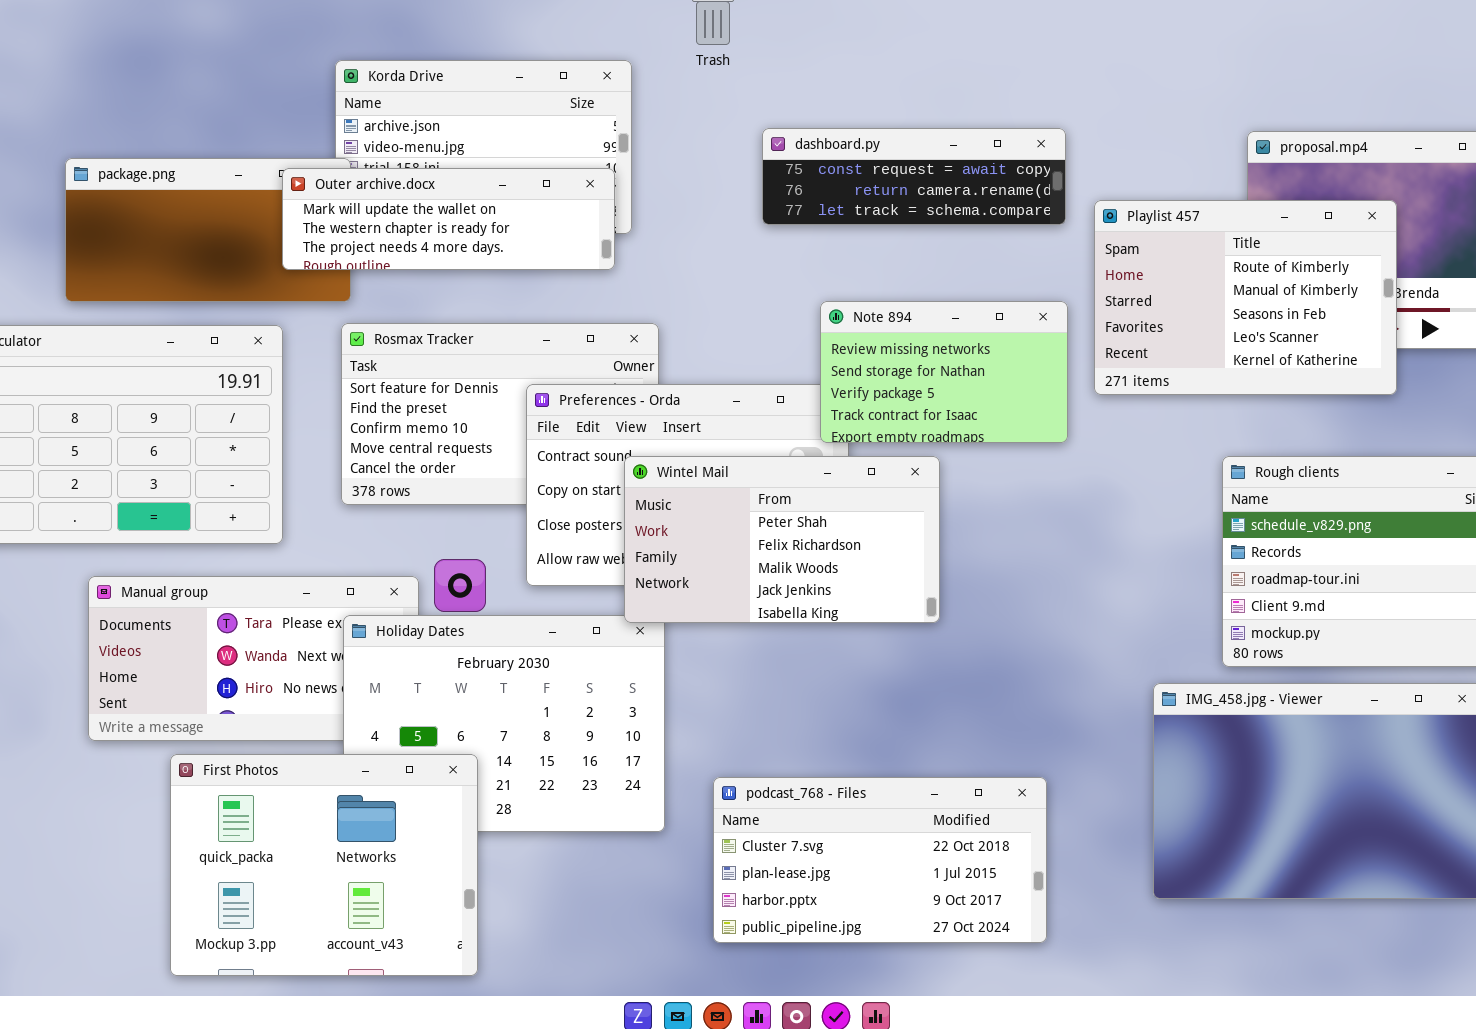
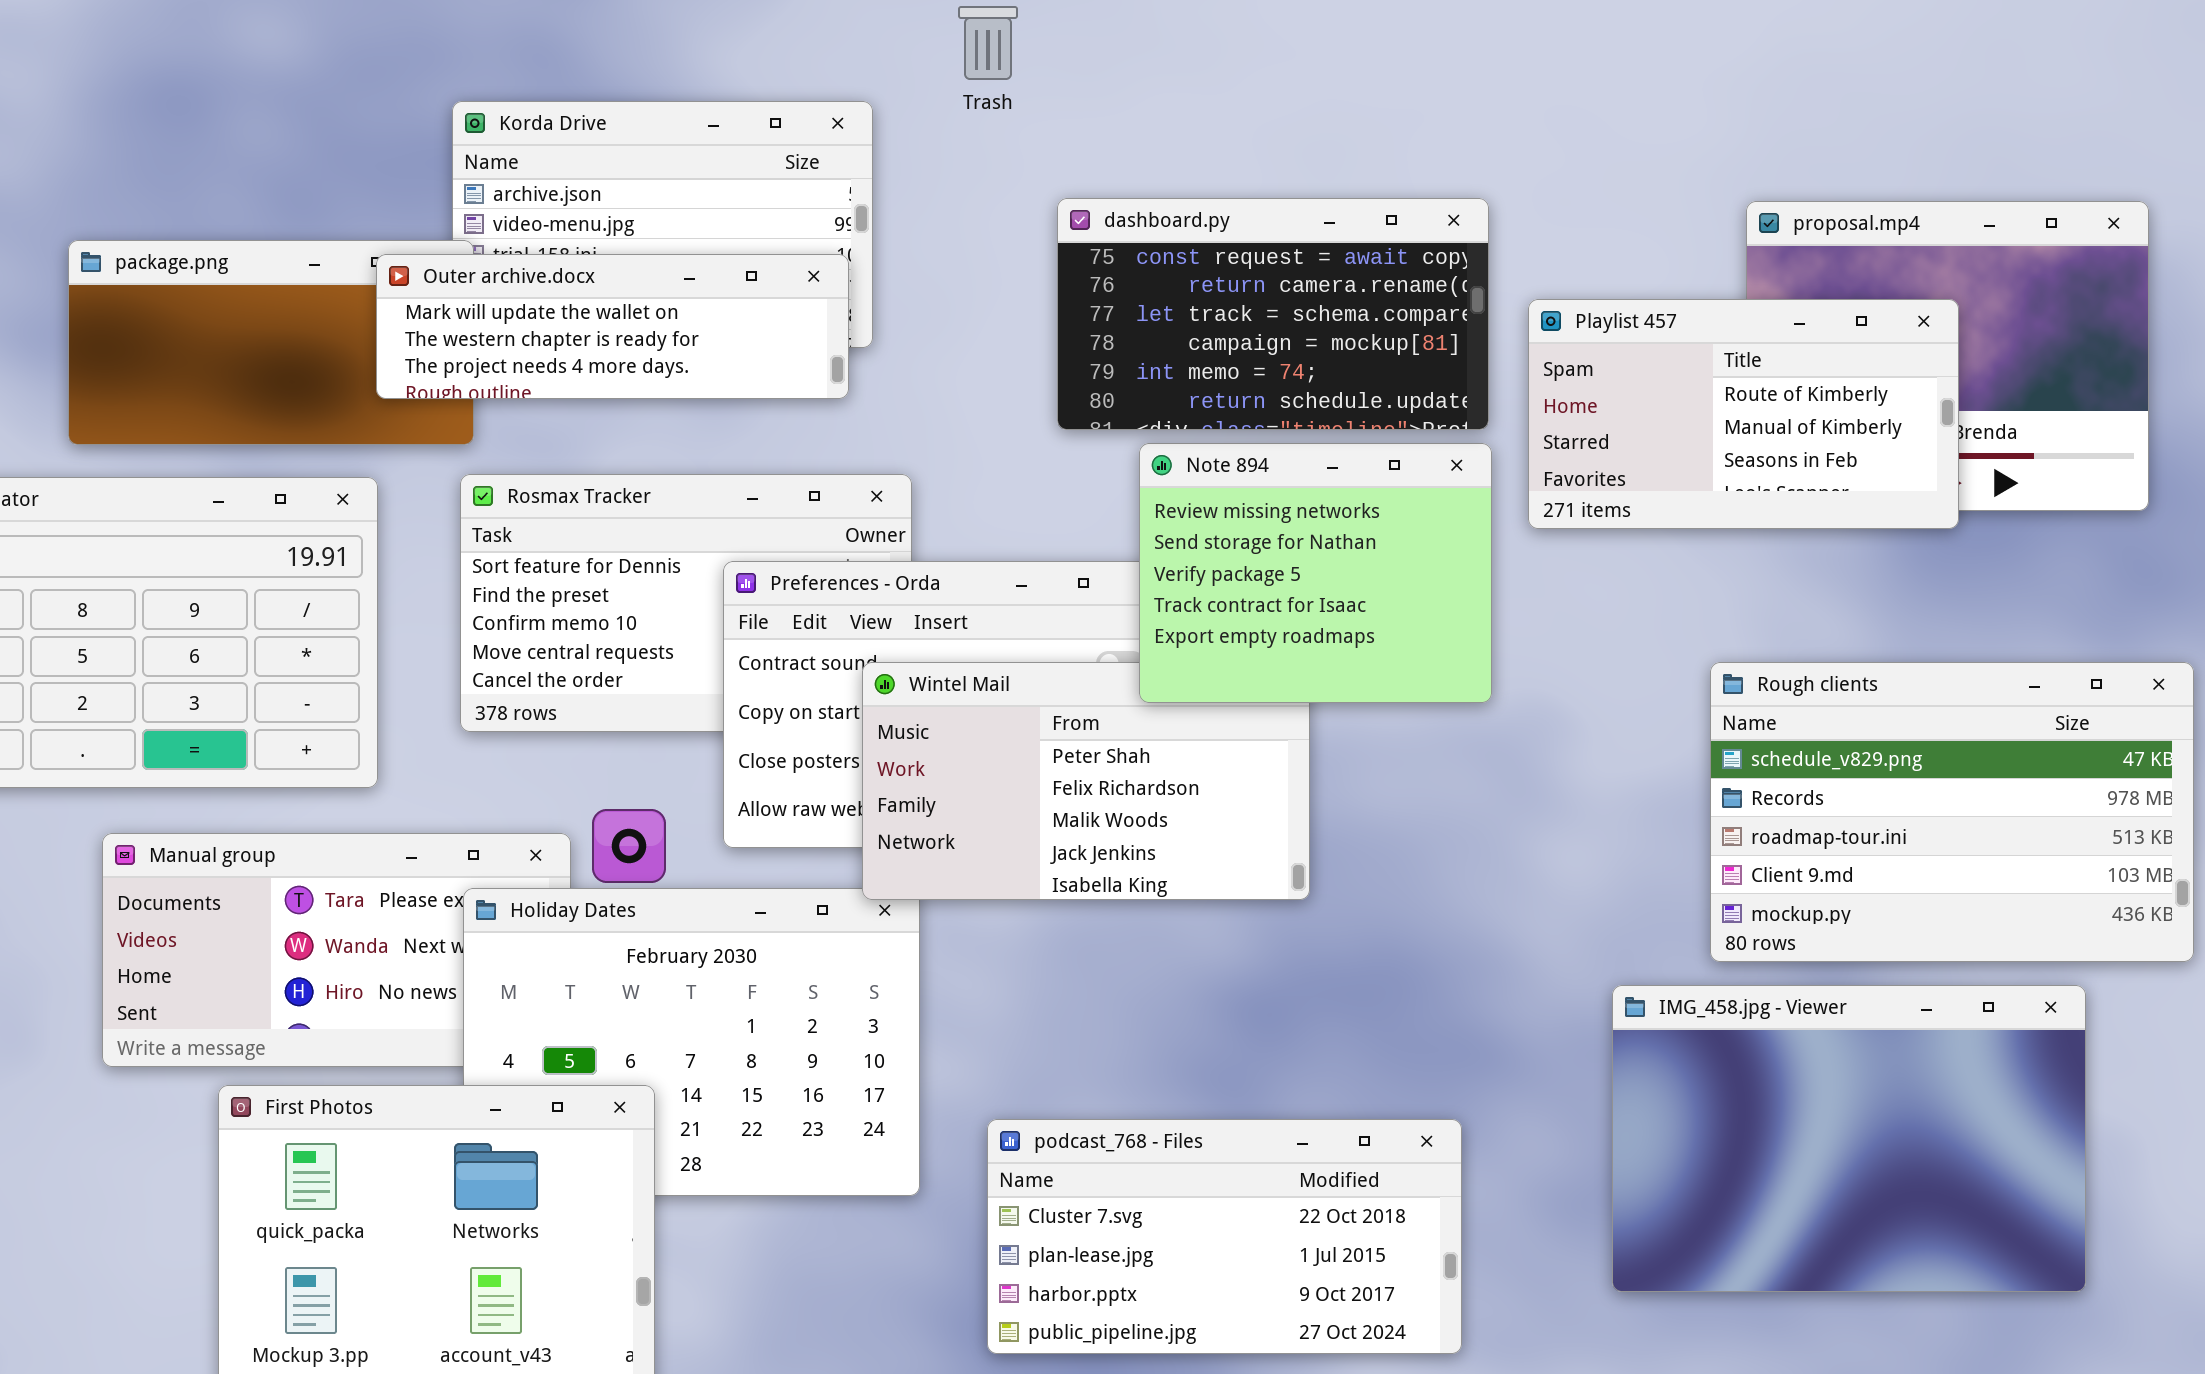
dashboard.py: [762,128,1066,225] -> [1057,198,1489,430], resized
Playlist 457: [1094,200,1397,395] -> [1528,299,1959,529], resized
Note 894: [820,301,1068,443] -> [1139,443,1492,703], resized

